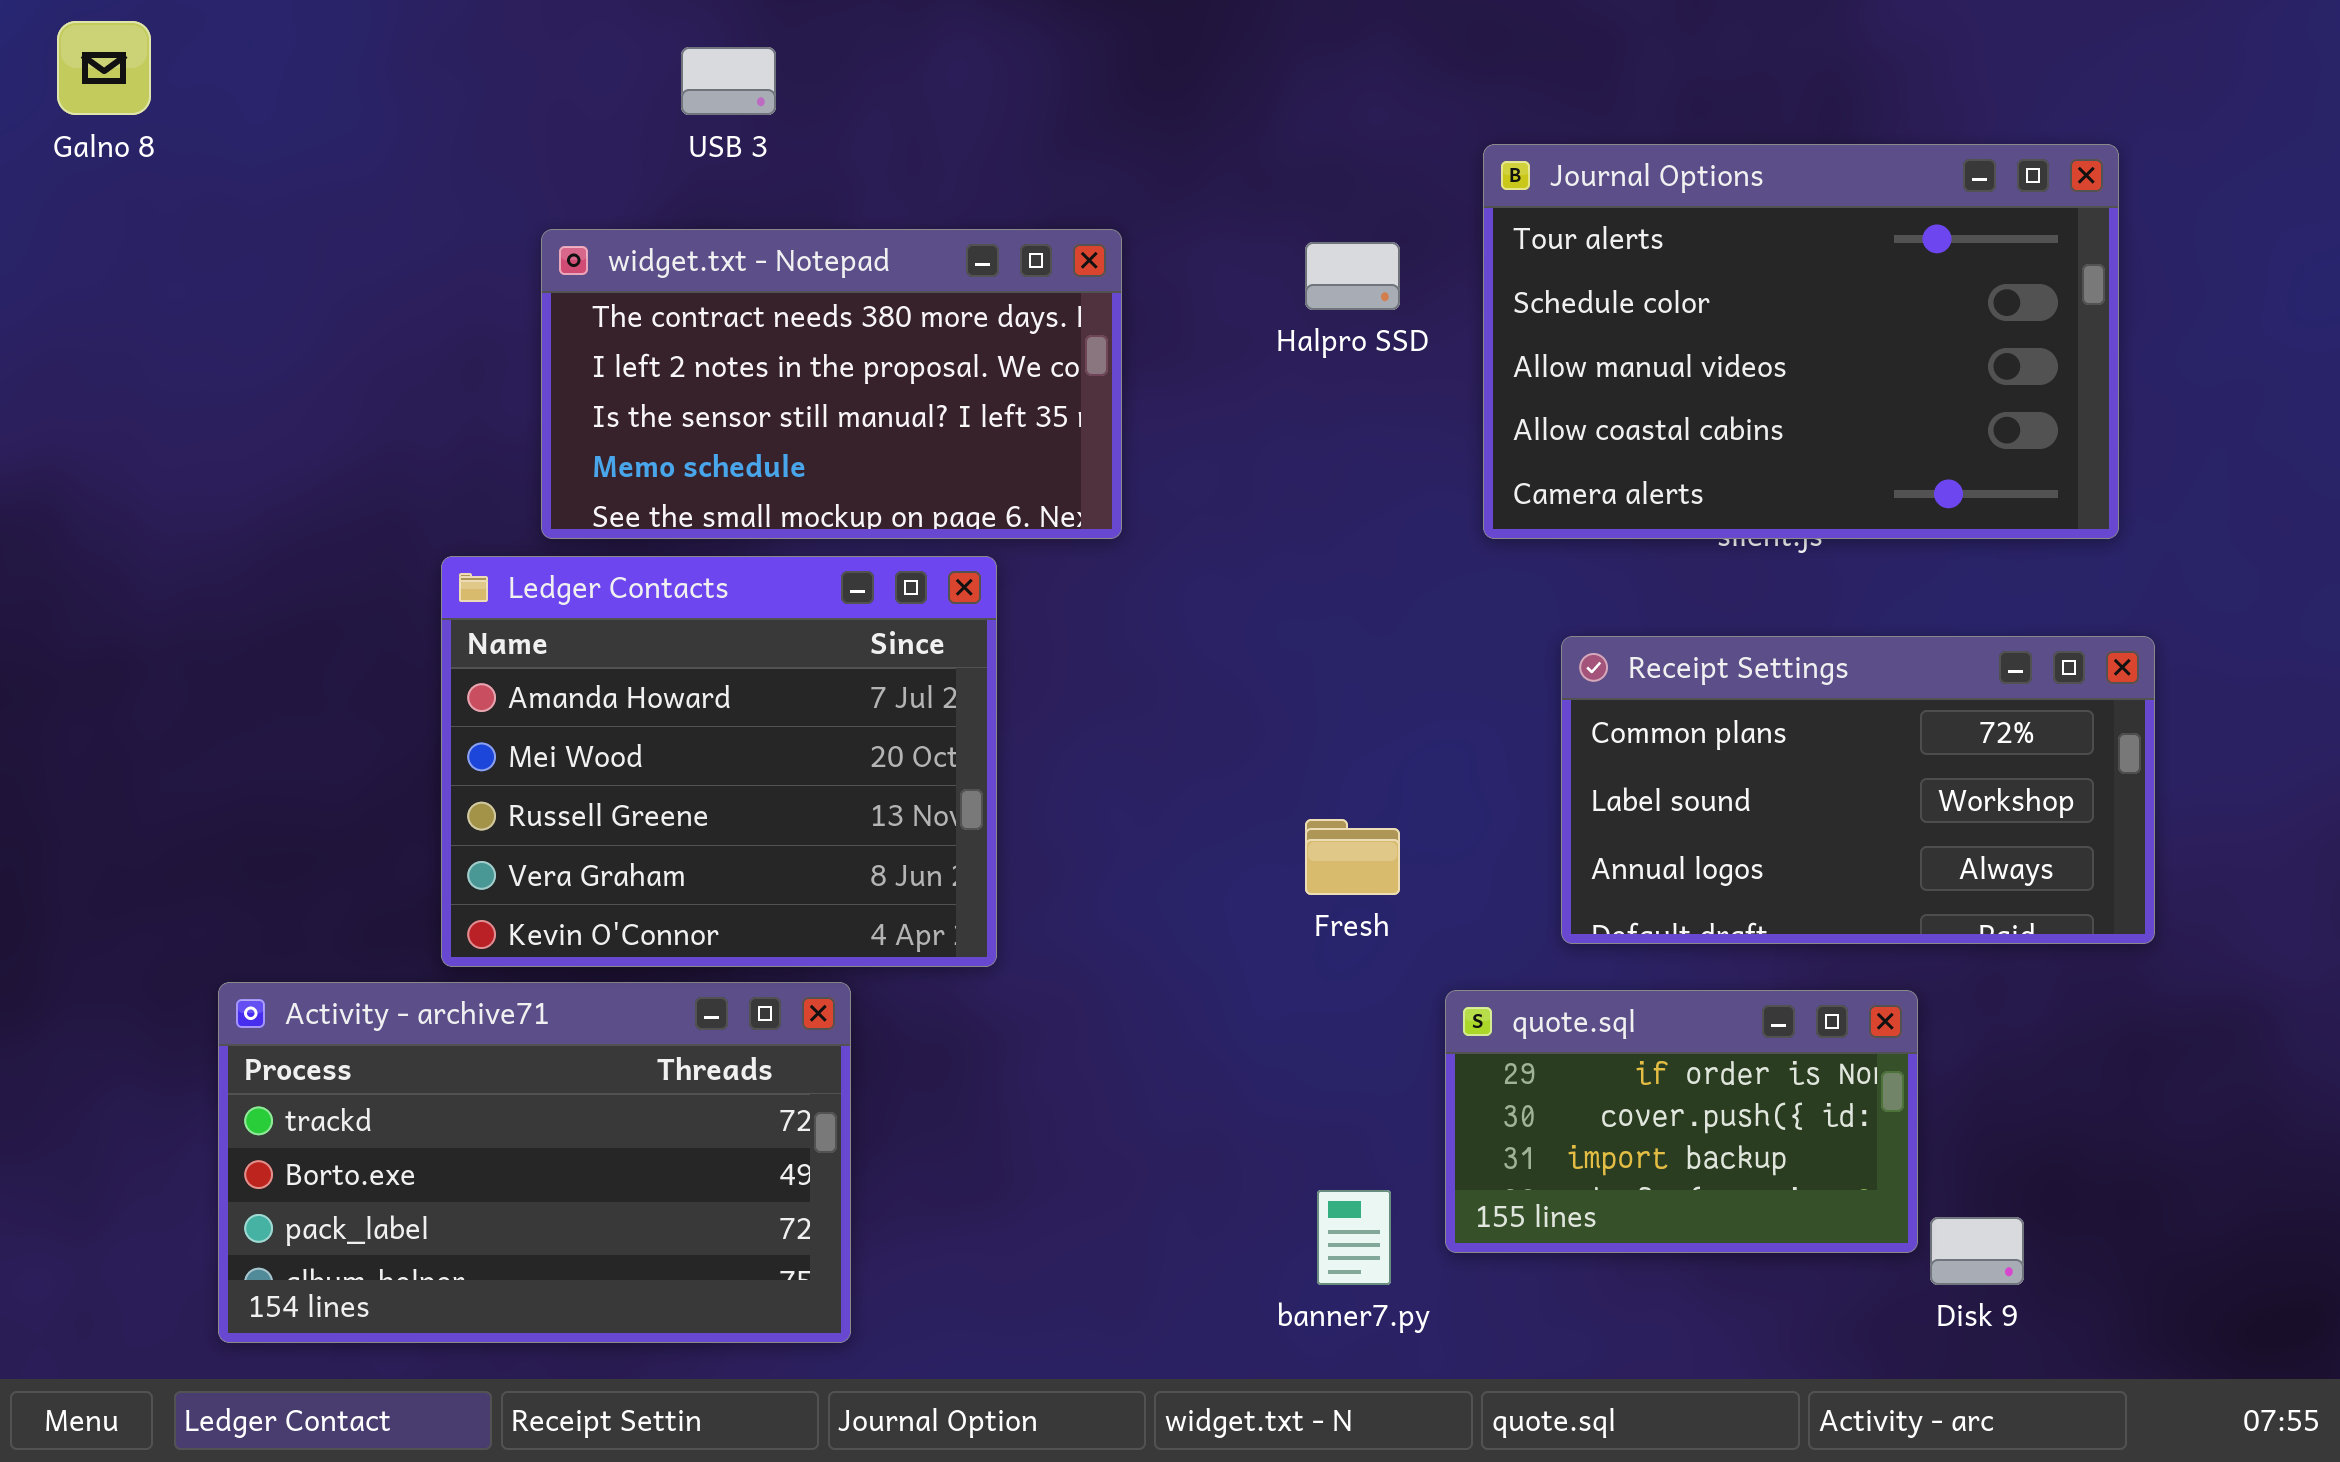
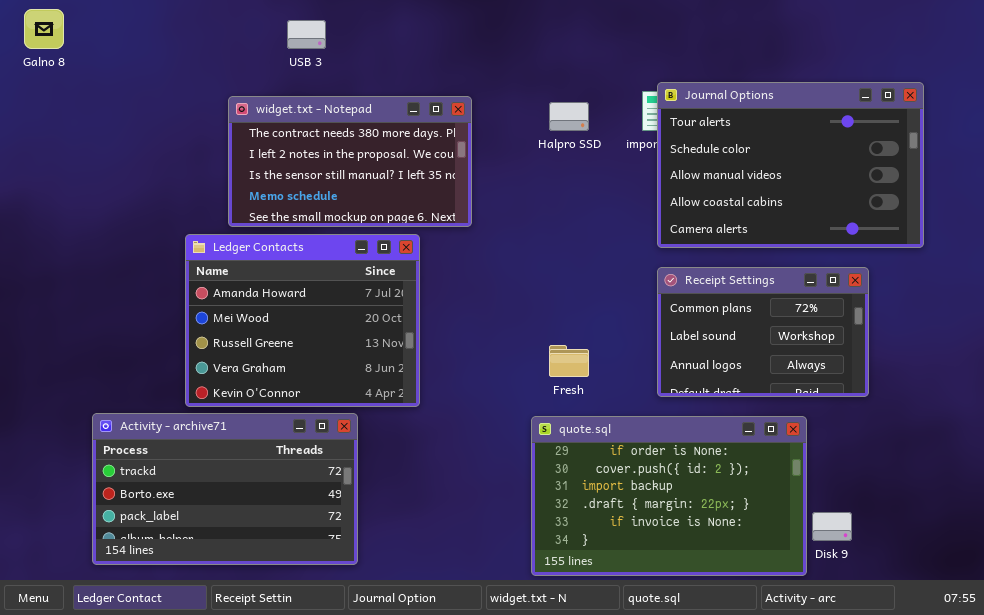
Journal Options: [1483,144,2119,539] -> [657,82,924,248], moved
Receipt Settings: [1561,636,2155,944] -> [657,267,869,397], resized
quote.sql: [1445,990,1918,1253] -> [531,416,807,576], resized

